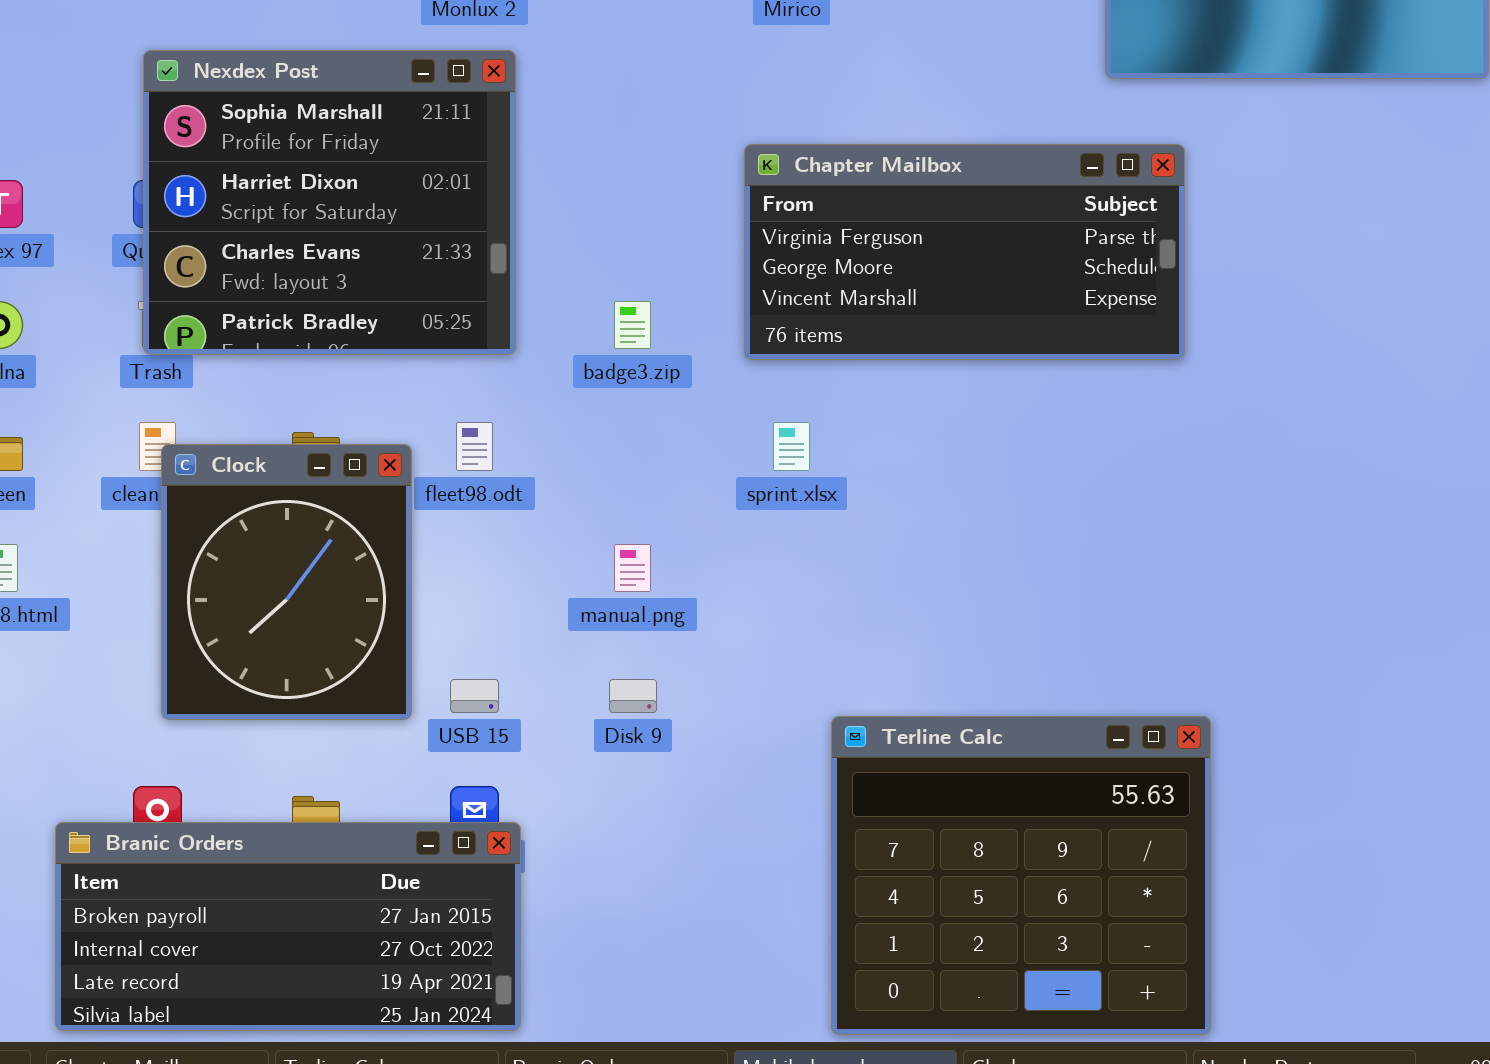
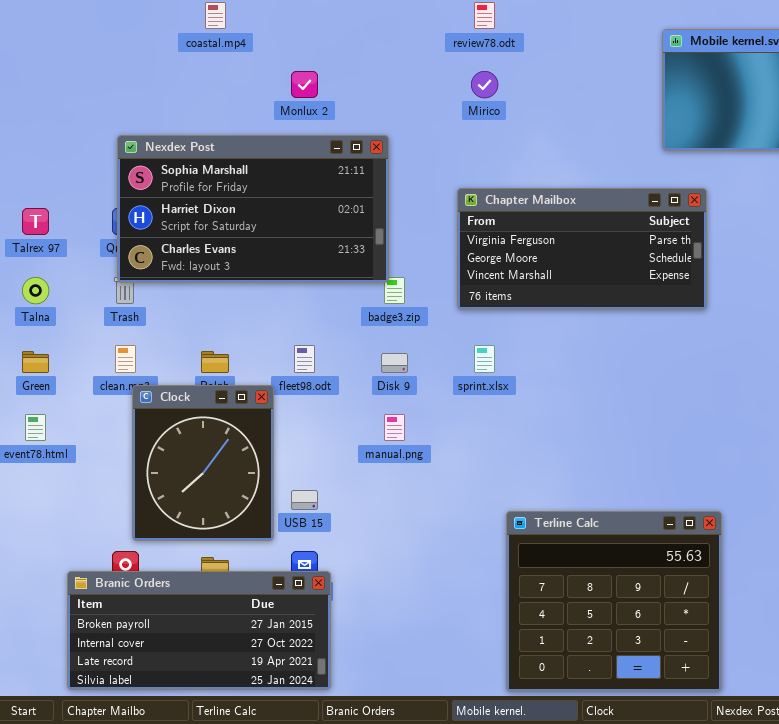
Nexdex Post: [143,50,516,355] -> [117,135,389,283], resized
Clock: [161,444,412,720] -> [132,385,274,541], moved
Disk 9: [609,679,657,713] -> [381,353,408,373], moved

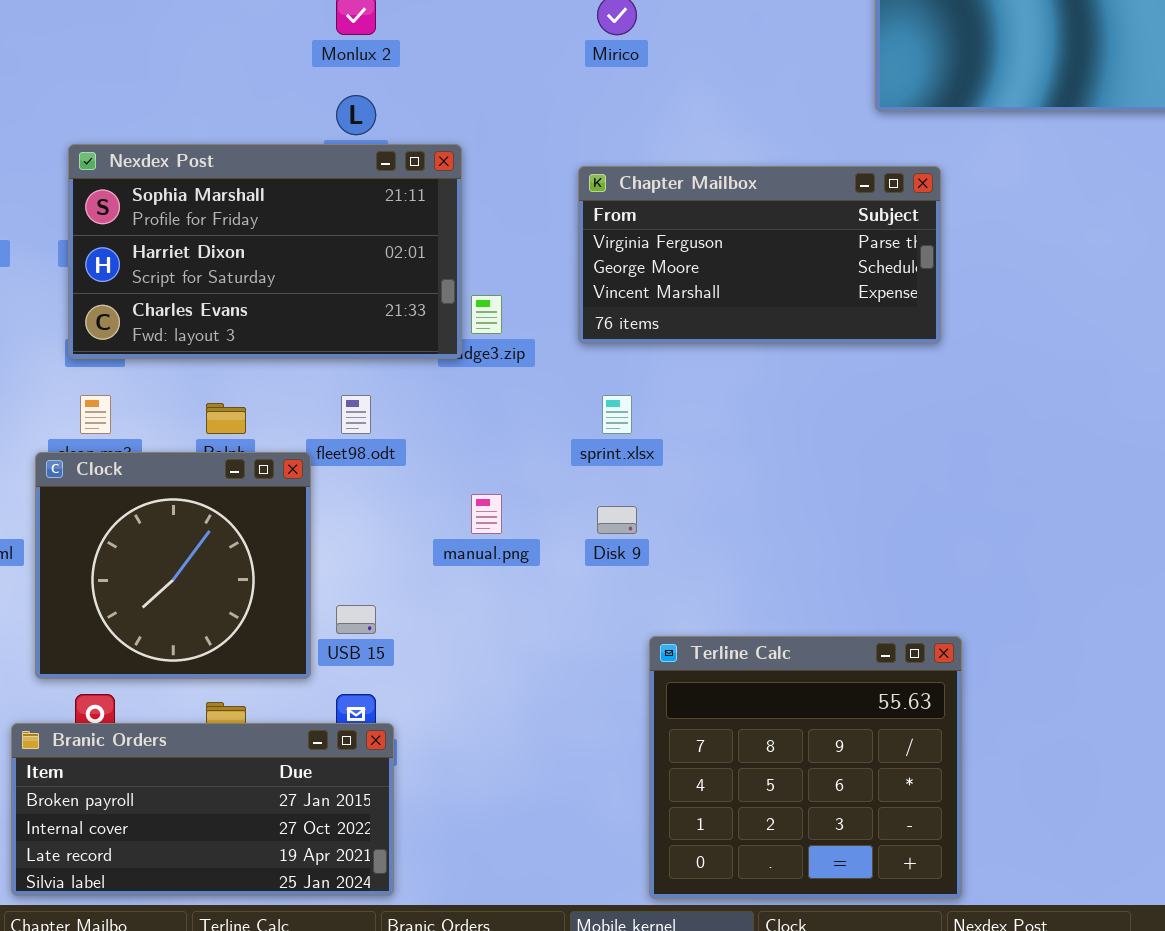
Nexdex Post: [117,135,389,283] -> [68,144,462,359], moved
Disk 9: [381,353,408,373] -> [597,506,637,534], moved
Clock: [132,385,274,541] -> [35,452,311,679], resized

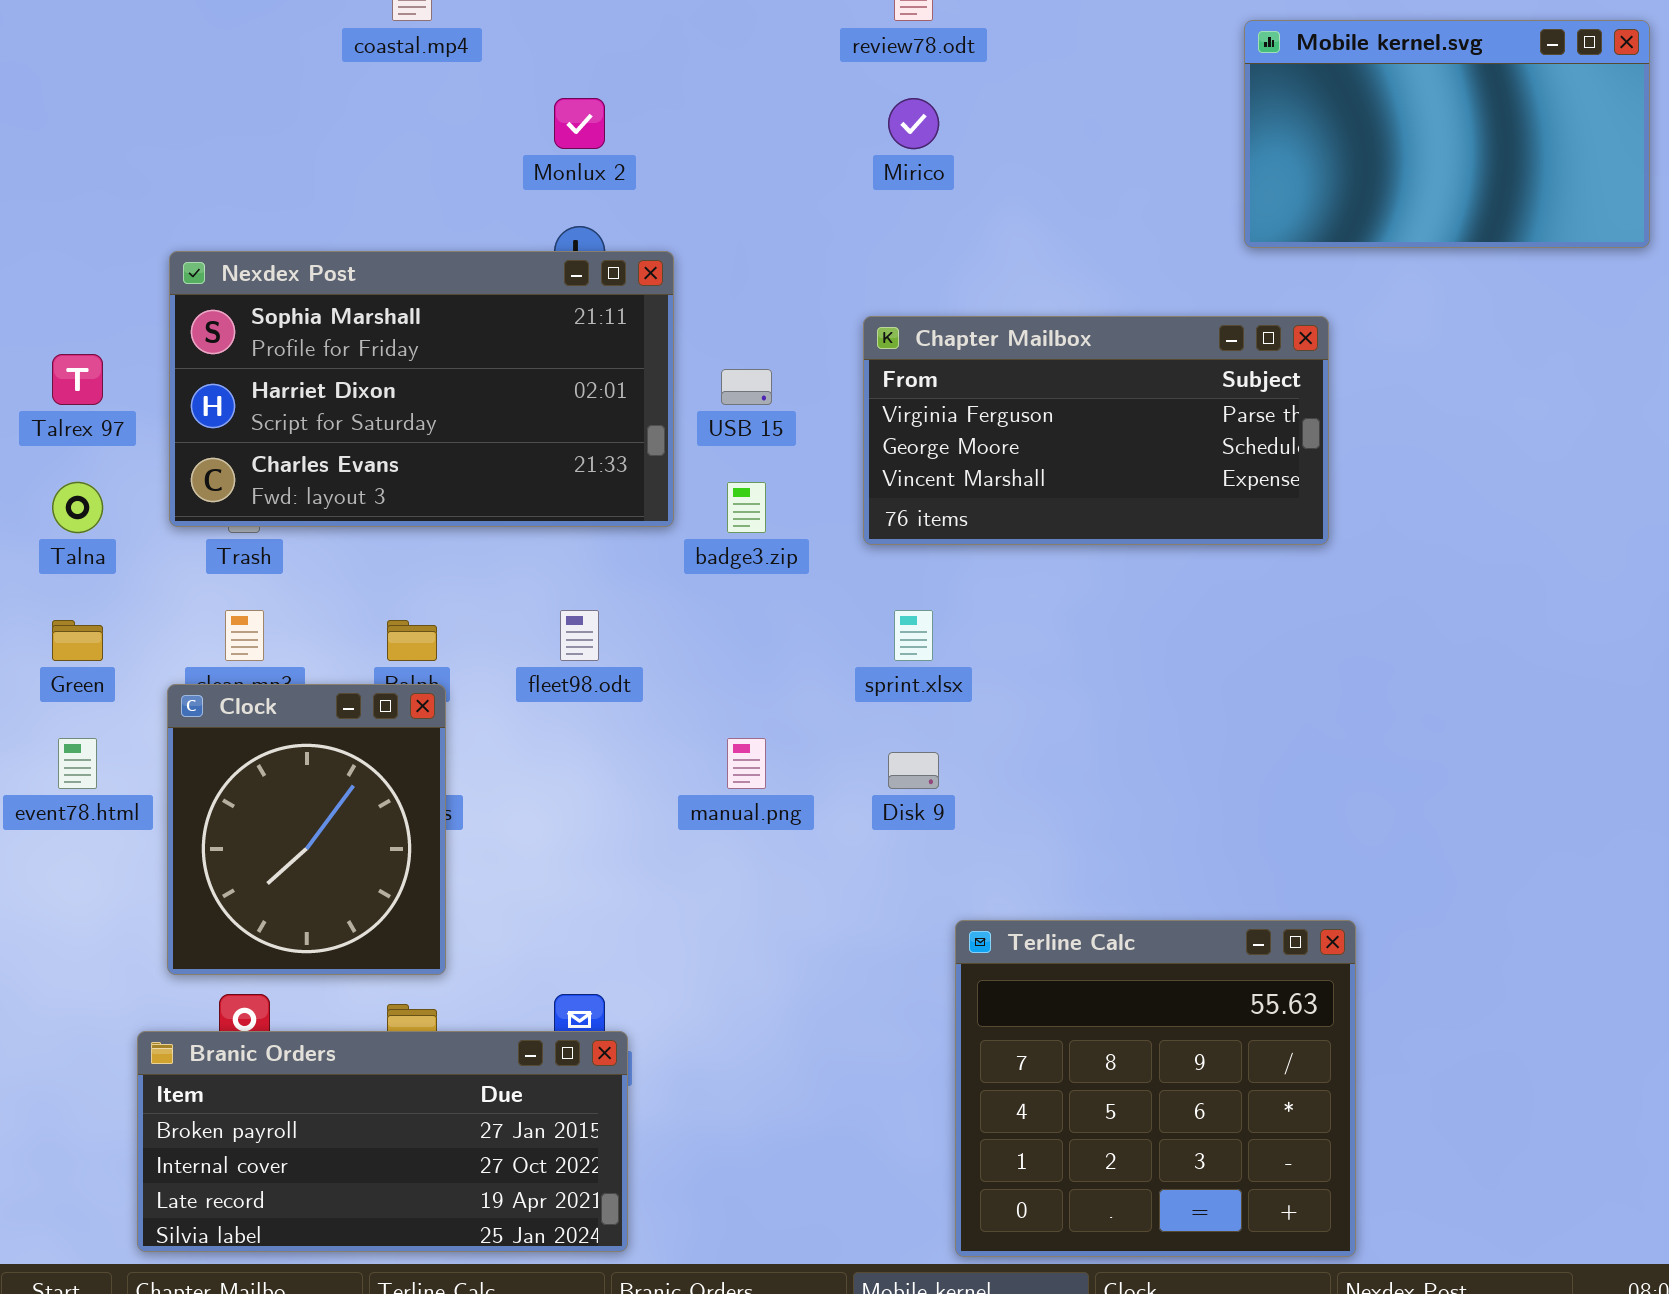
Nexdex Post: [68,144,462,359] -> [169,251,674,527], moved
Clock: [35,452,311,679] -> [167,684,446,975], resized
USB 15: [336,605,376,634] -> [721,369,772,405], moved

